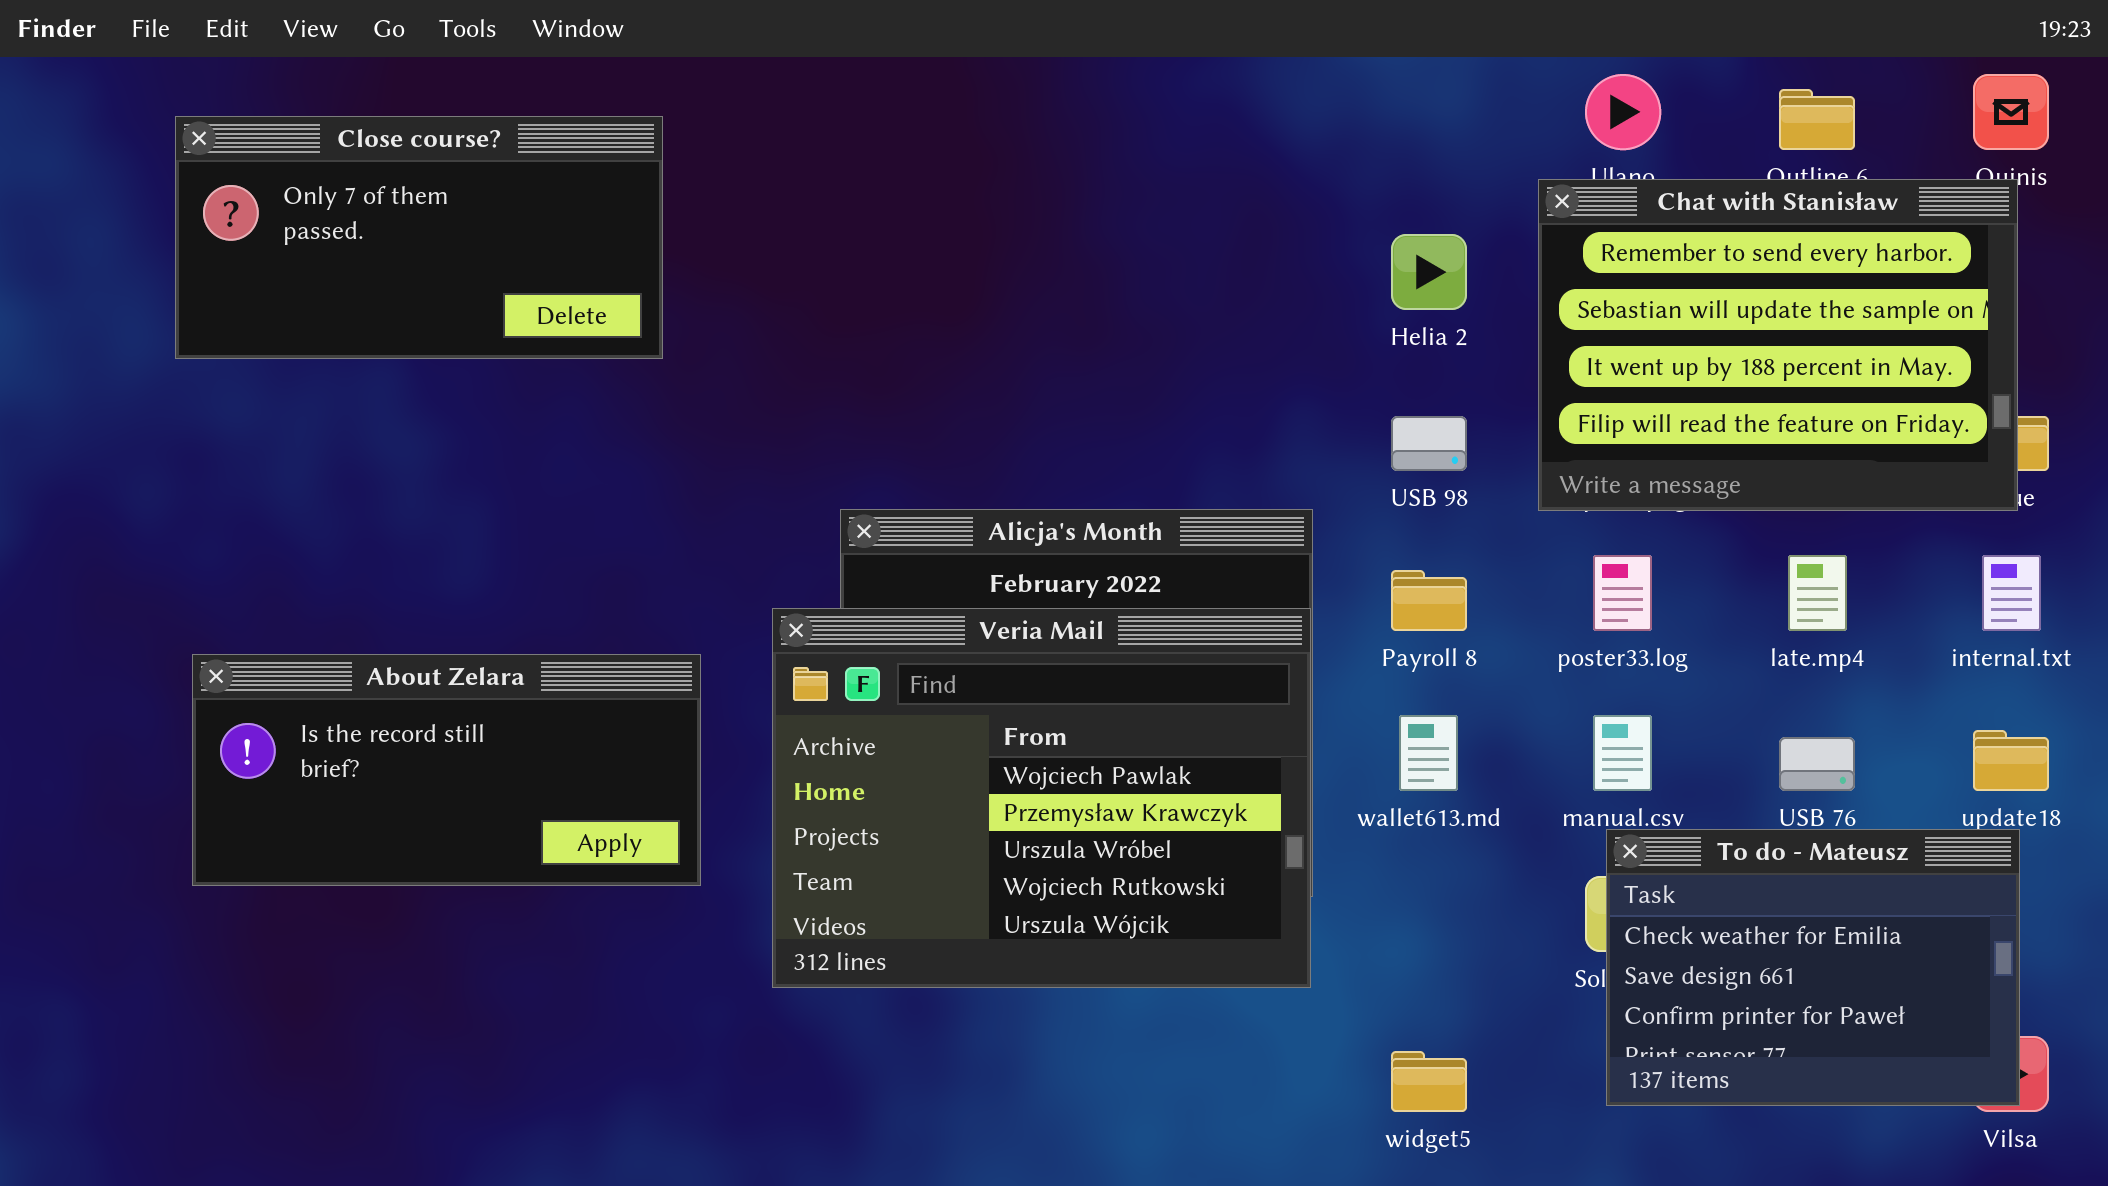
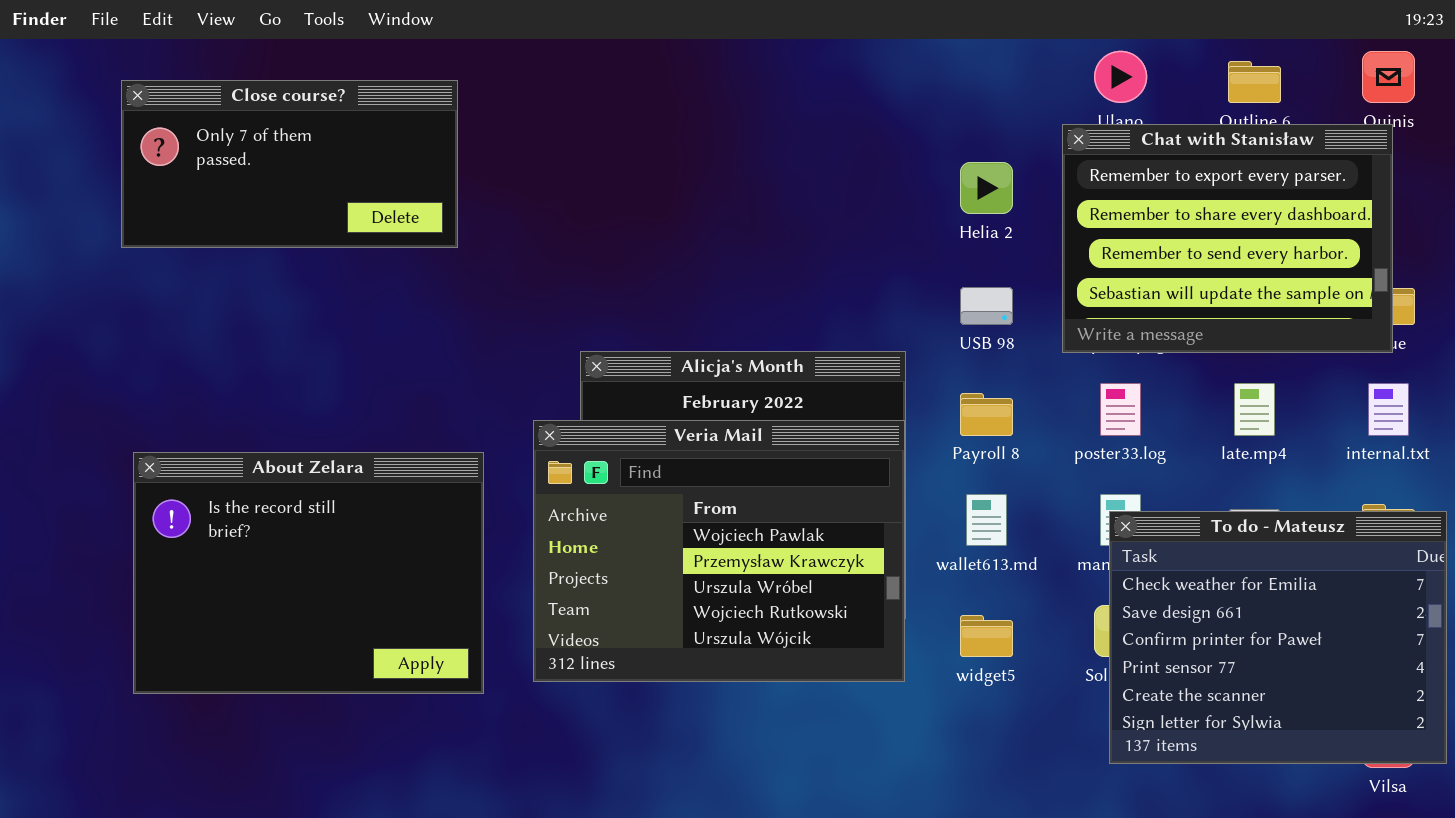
Chat with Stanisław: [1538,179,2018,511] -> [1062,124,1393,353], scrolled up 2 rows
About Zelara: [192,654,701,886] -> [133,452,484,694], resized
To do - Mateusz: [1606,829,2020,1106] -> [1109,511,1447,764], resized
widget5: [1391,1051,1467,1112] -> [960,615,1013,657], moved

